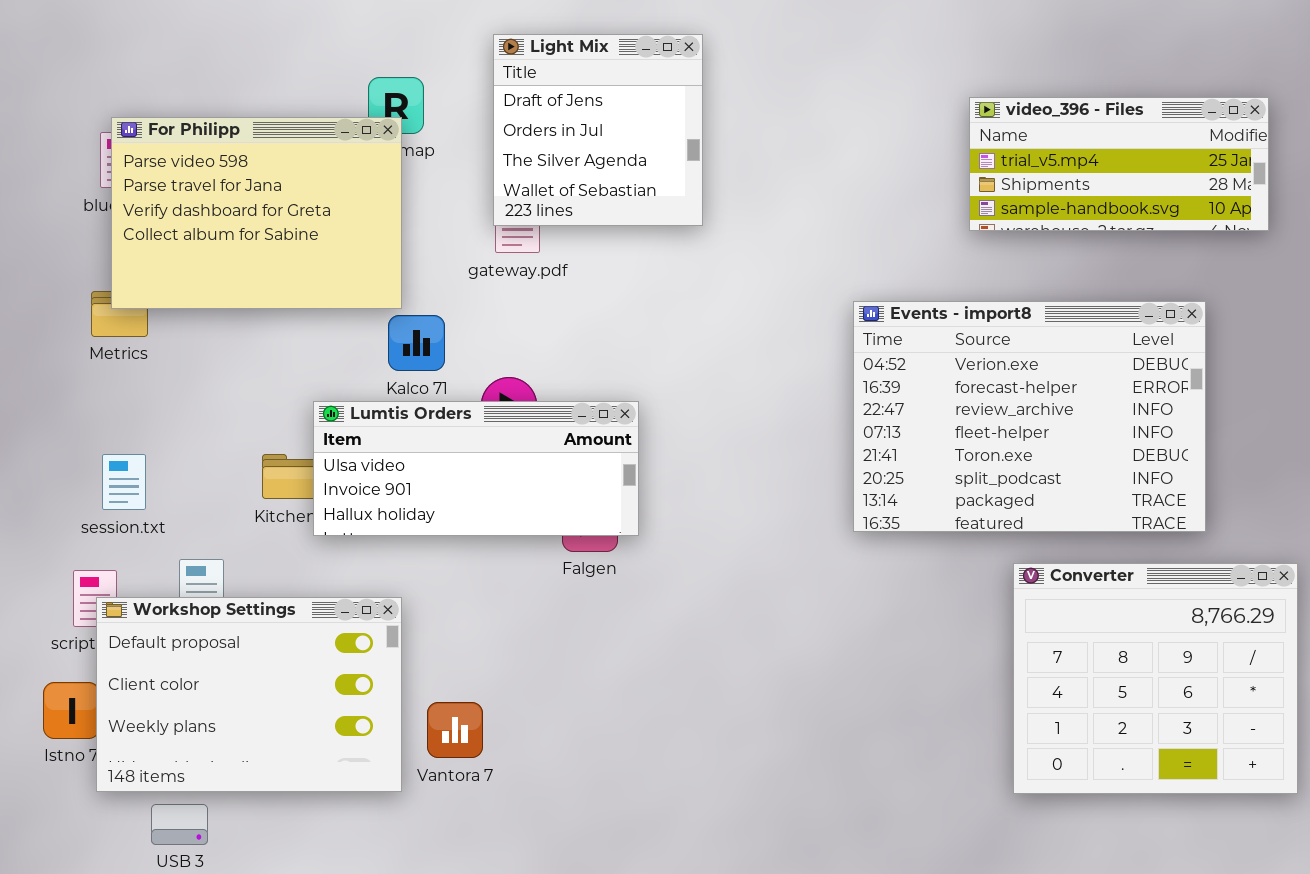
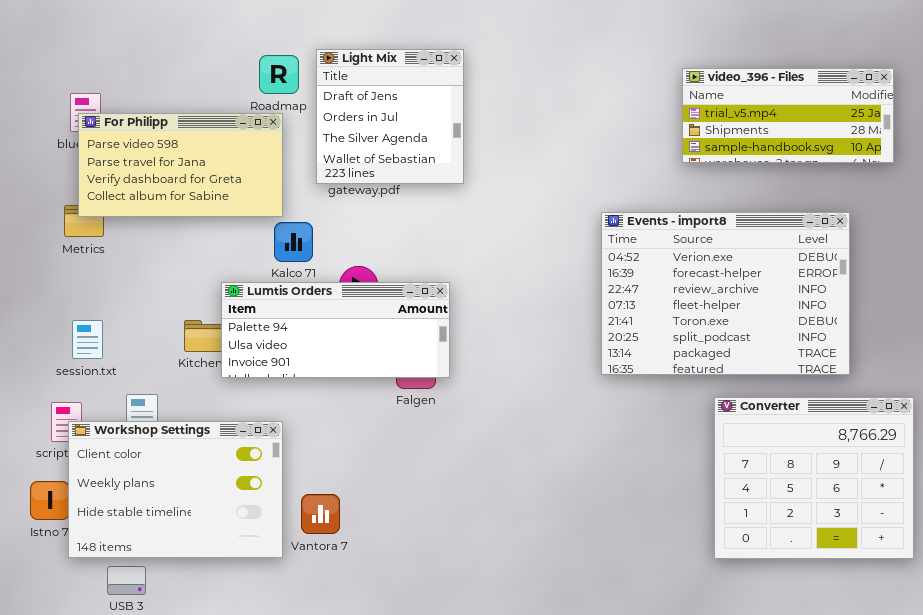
Light Mix: [493,34,703,226] -> [316,49,464,184], moved
For Philipp: [111,117,402,309] -> [78,113,283,217], resized
Lumtis Orders: [313,401,639,536] -> [221,282,450,378], scrolled up 1 row
Workshop Settings: [96,597,402,792] -> [68,421,283,558], scrolled down 1 row

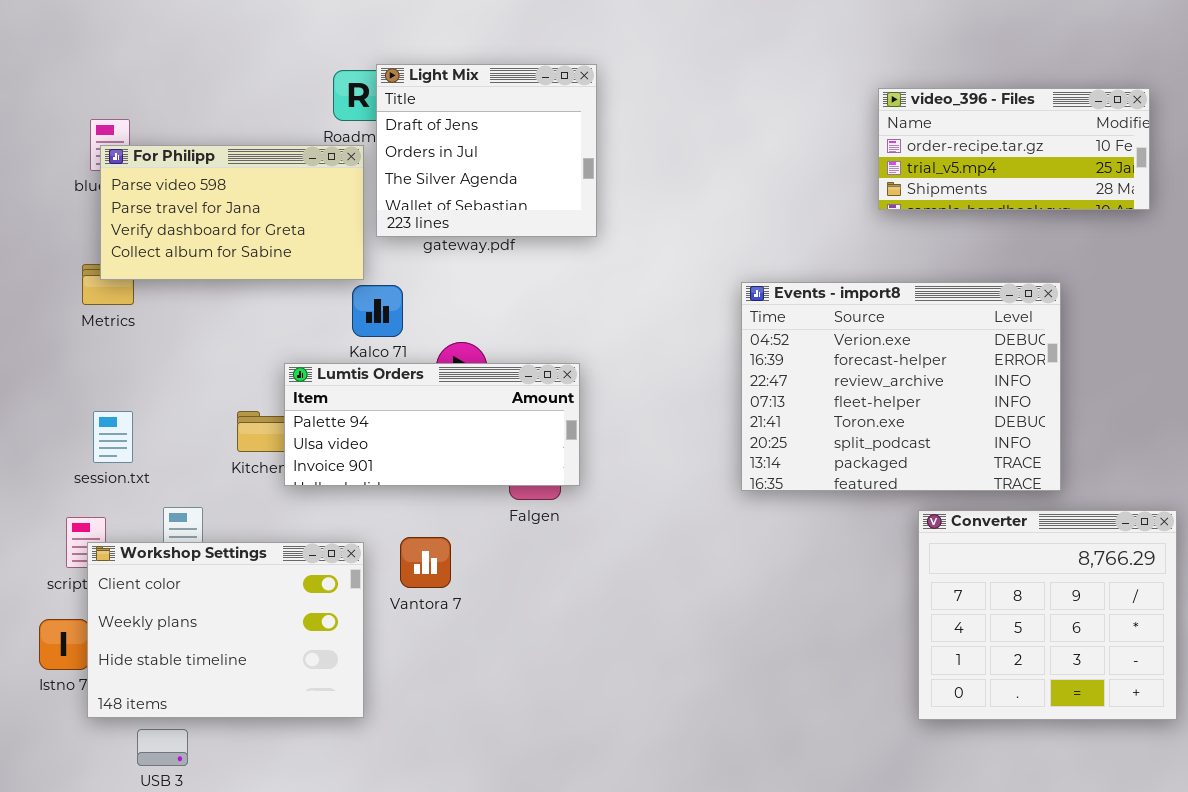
Light Mix: [316,49,464,184] -> [376,64,597,237], resized
video_396 - Files: [682,68,894,163] -> [878,88,1150,210], scrolled up 1 row
Events - import8: [601,212,850,375] -> [741,282,1061,491], moved
Vantora 7: [301,494,340,534] -> [400,537,451,588], moved

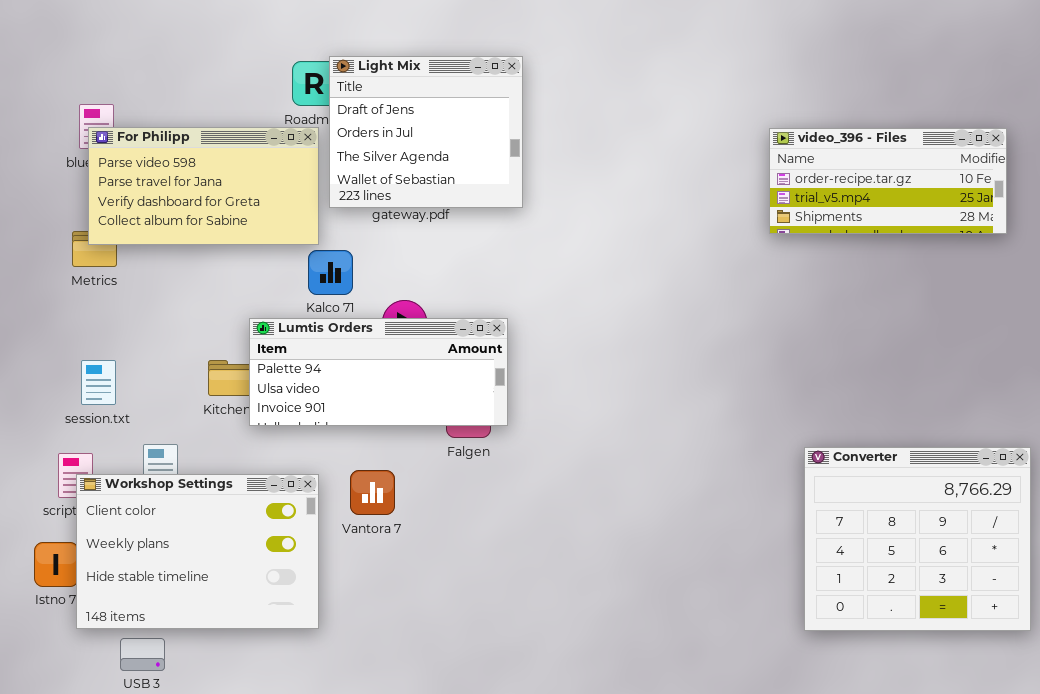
video_396 - Files: [878,88,1150,210] -> [769,128,1007,234], moved
Events - import8: [741,282,1061,491] -> none, closed

